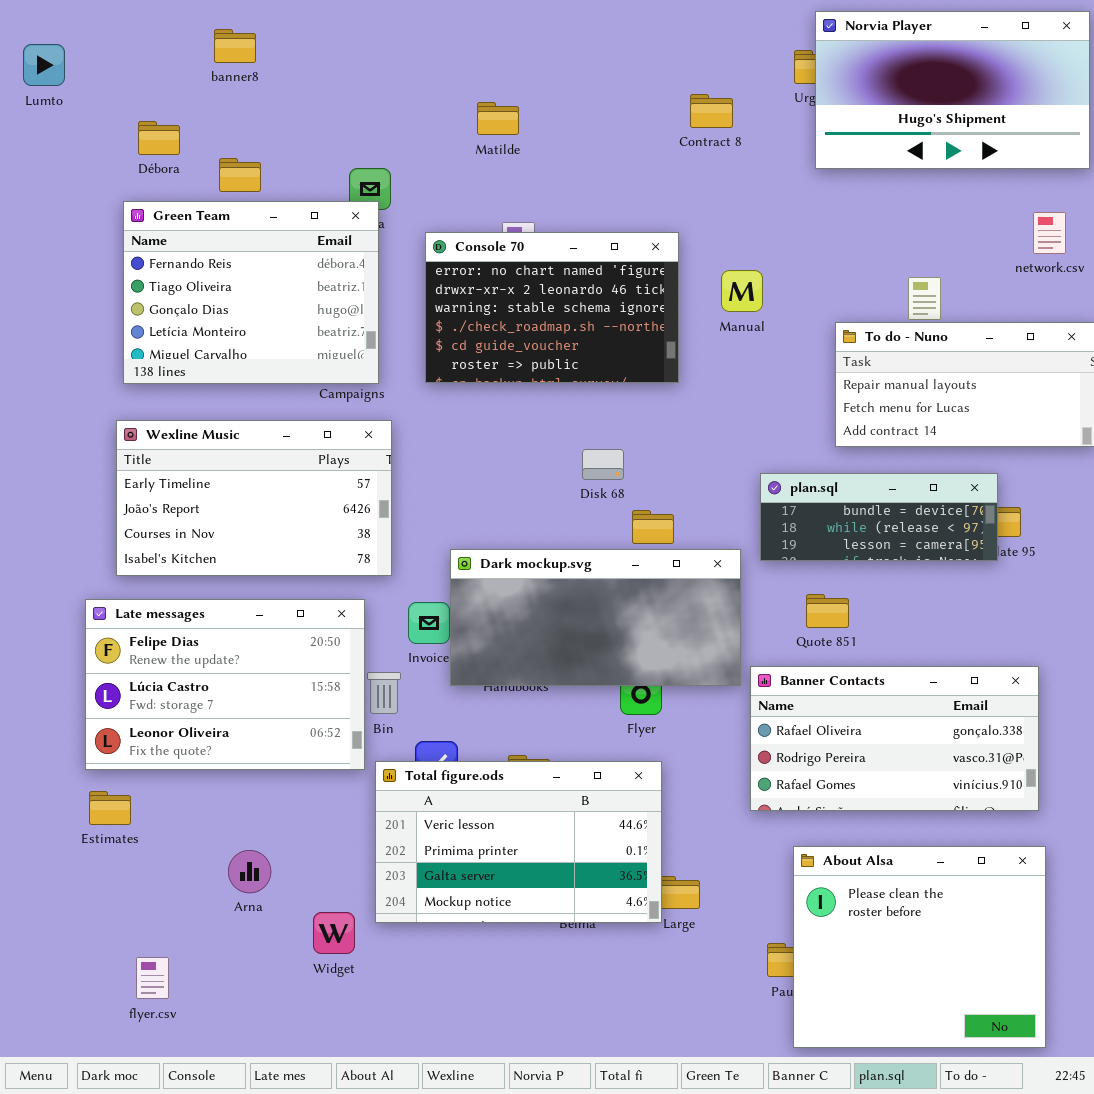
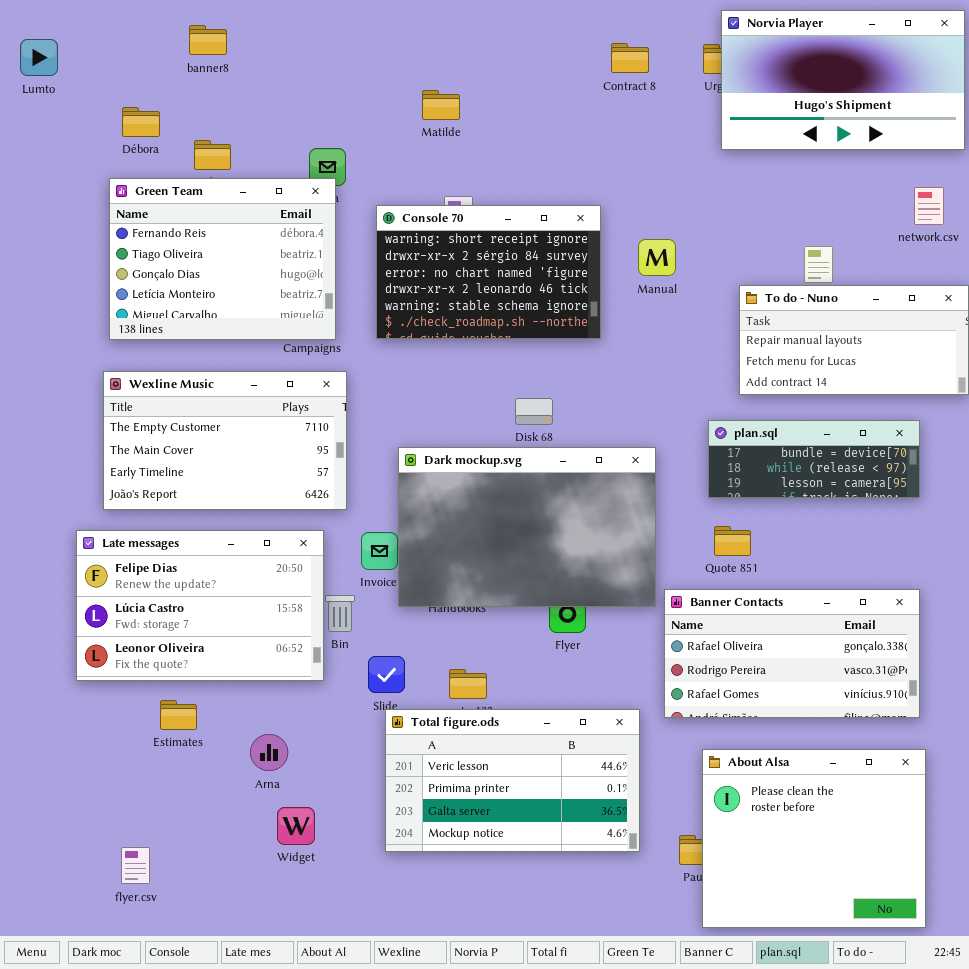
Contract 8: [690,94,733,128] -> [611,43,649,73], moved
Console 70: [425,232,679,383] -> [376,205,601,339], scrolled up 2 rows
Wexline Music: [116,420,392,576] -> [103,371,347,510], scrolled up 2 rows
plan.sql: [760,473,998,561] -> [708,420,920,498], moved
Dark mockup.svg: [450,549,741,686] -> [398,447,656,607], resized
Total figure.ods: [375,761,662,923] -> [385,709,640,852], moved
Estimates: [89,791,131,825] -> [160,700,197,730], moved
Arna: [228,850,271,893] -> [250,734,288,771], moved

